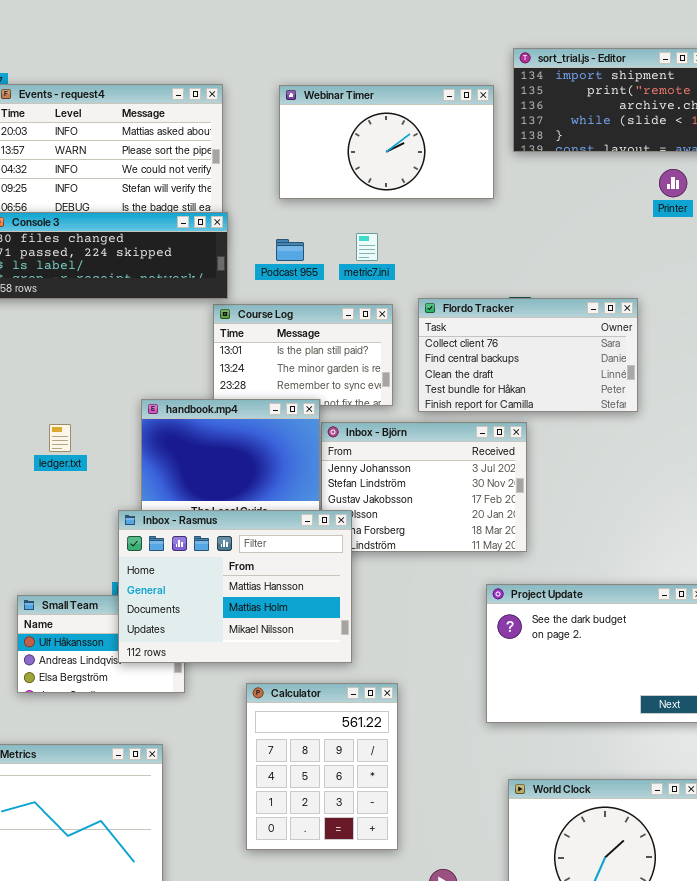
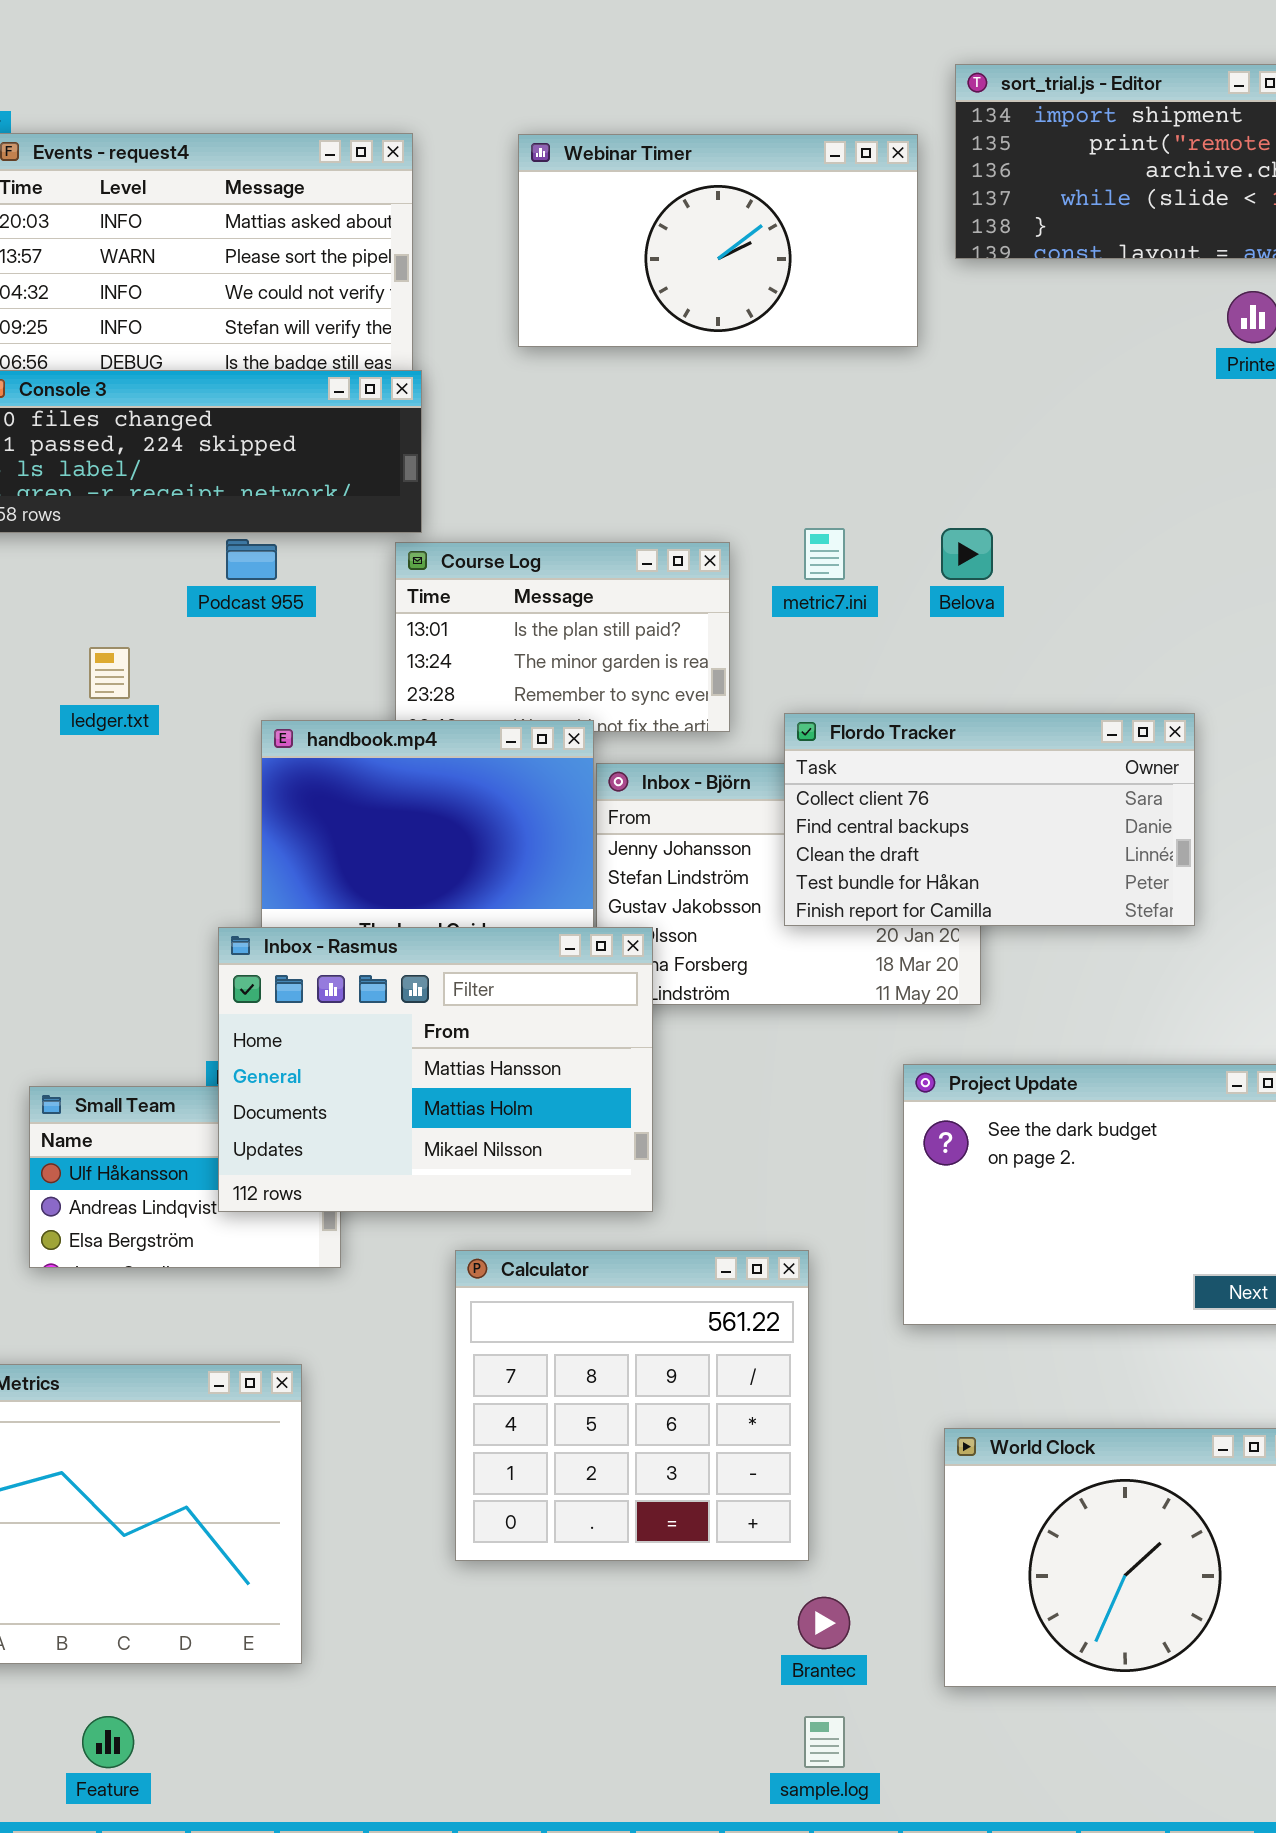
metric7.ini: [356,233,378,261] -> [804,528,845,580], moved
Podcast 955: [276,239,304,261] -> [226,539,277,580], moved
Flordo Tracker: [418,298,638,412] -> [784,713,1195,926], moved
ledger.txt: [49,424,71,452] -> [89,647,130,699], moved
Calculator: [246,683,398,850] -> [455,1250,809,1561], resized

